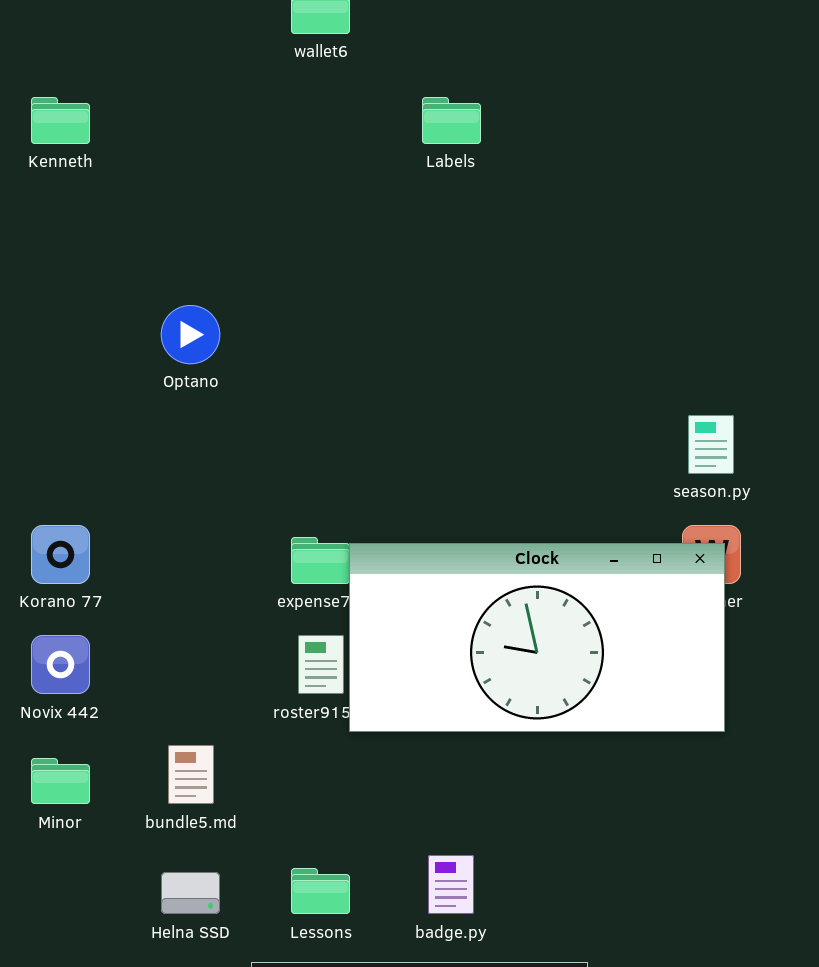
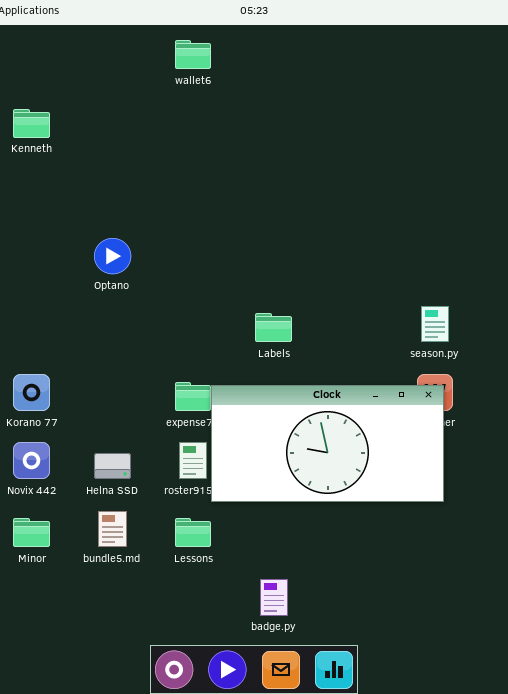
Labels: [422,97,481,144] -> [255,313,292,342], moved
Lessons: [291,868,350,914] -> [175,518,211,547], moved
Helna SSD: [161,872,220,914] -> [94,453,131,479], moved

